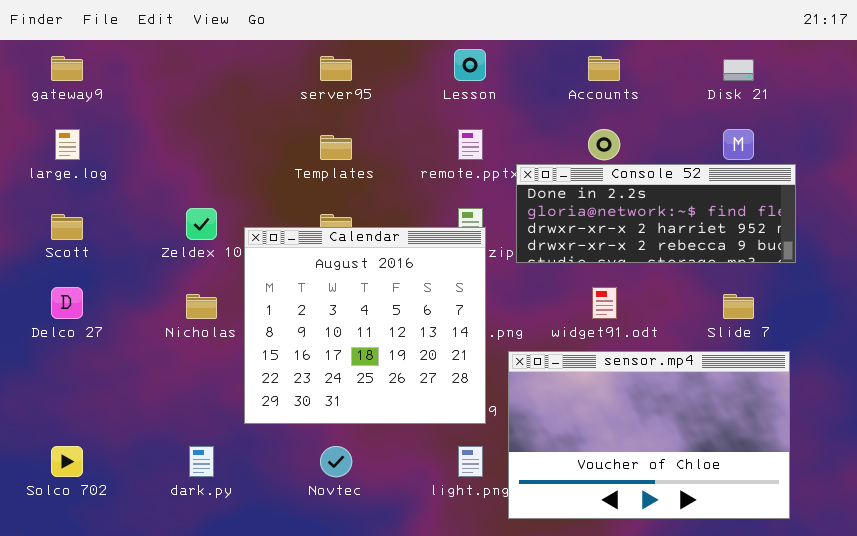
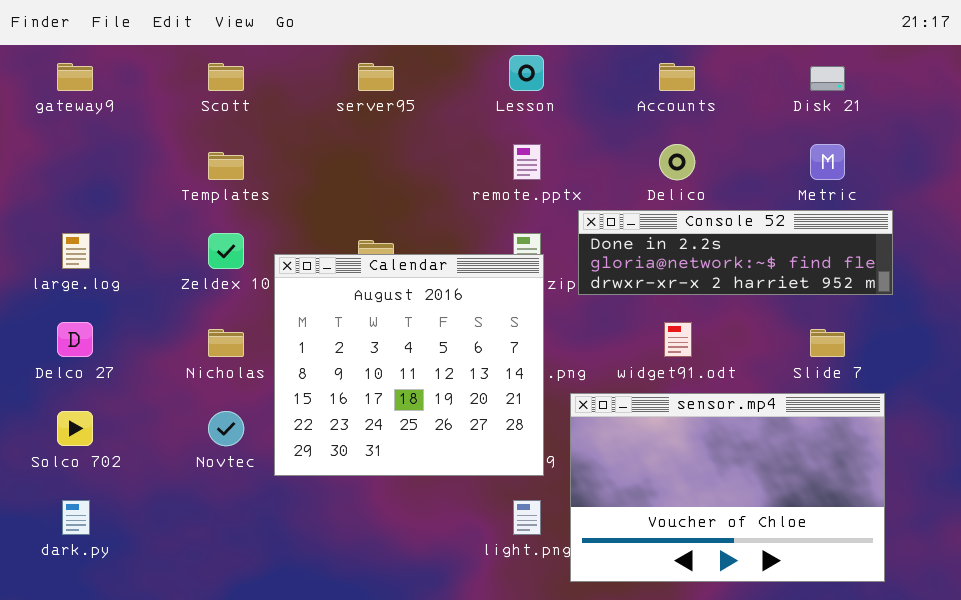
large.log: [55,129,80,160] -> [62,233,90,269], moved
Templates: [320,135,352,160] -> [208,152,244,180], moved
Console 52: [516,164,796,263] -> [578,210,893,295], resized
Scott: [51,214,83,240] -> [208,63,244,91], moved
Solco 702: [51,446,83,477] -> [57,411,93,446], moved
dark.py: [189,446,214,477] -> [62,500,90,535], moved
Novtec: [320,446,352,477] -> [208,411,244,446], moved

